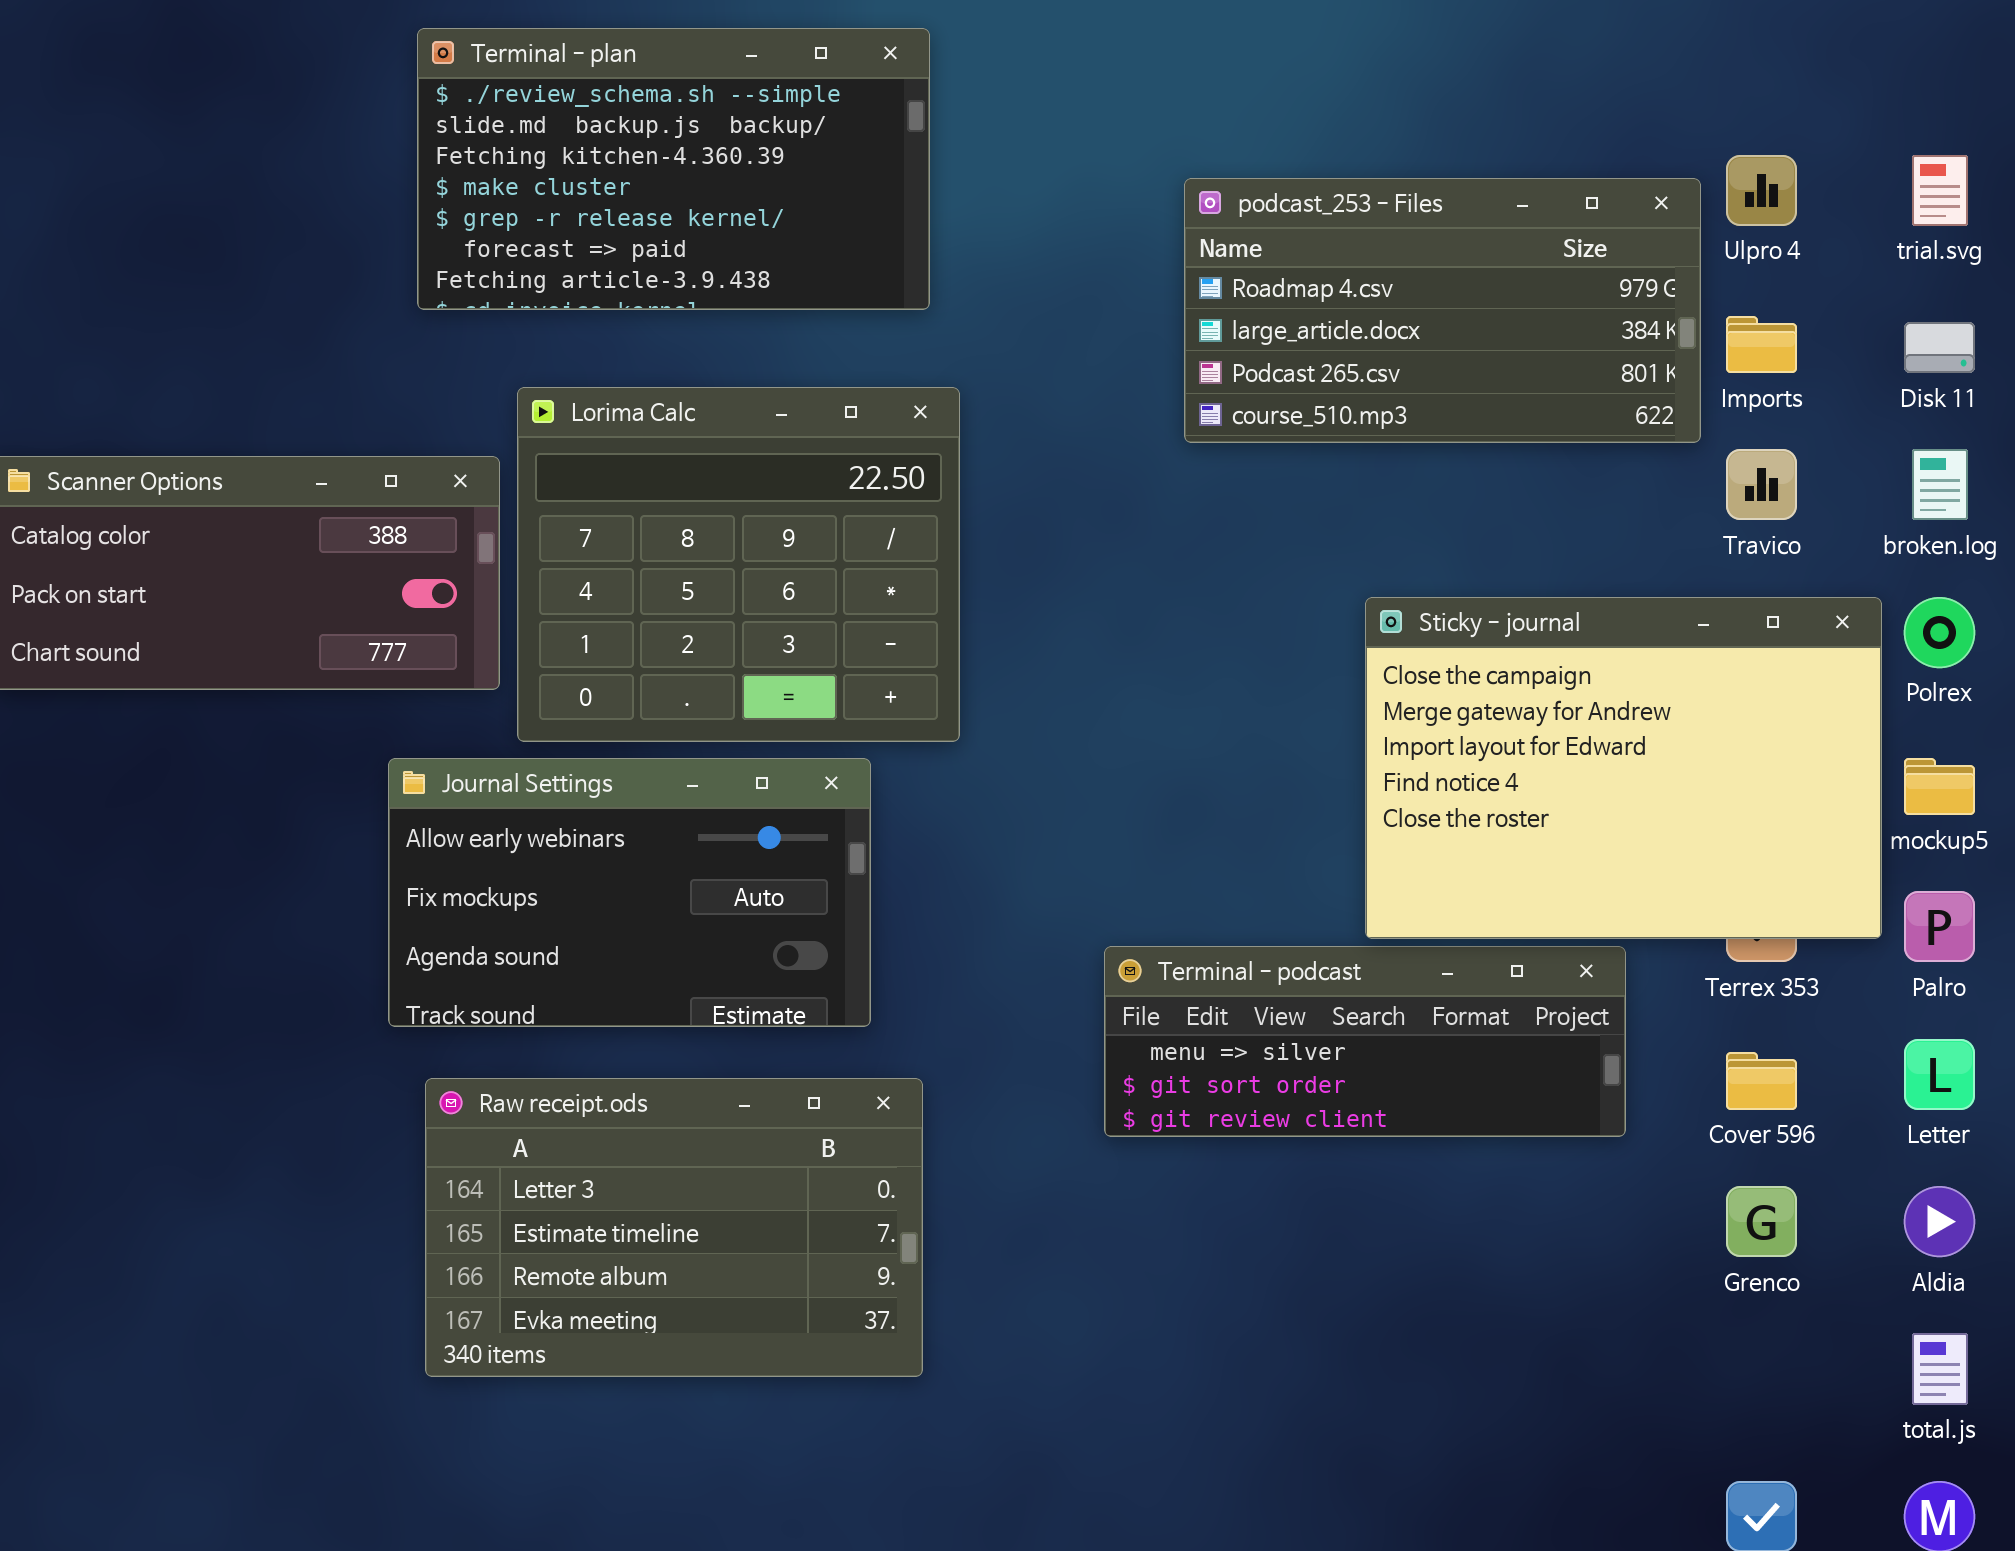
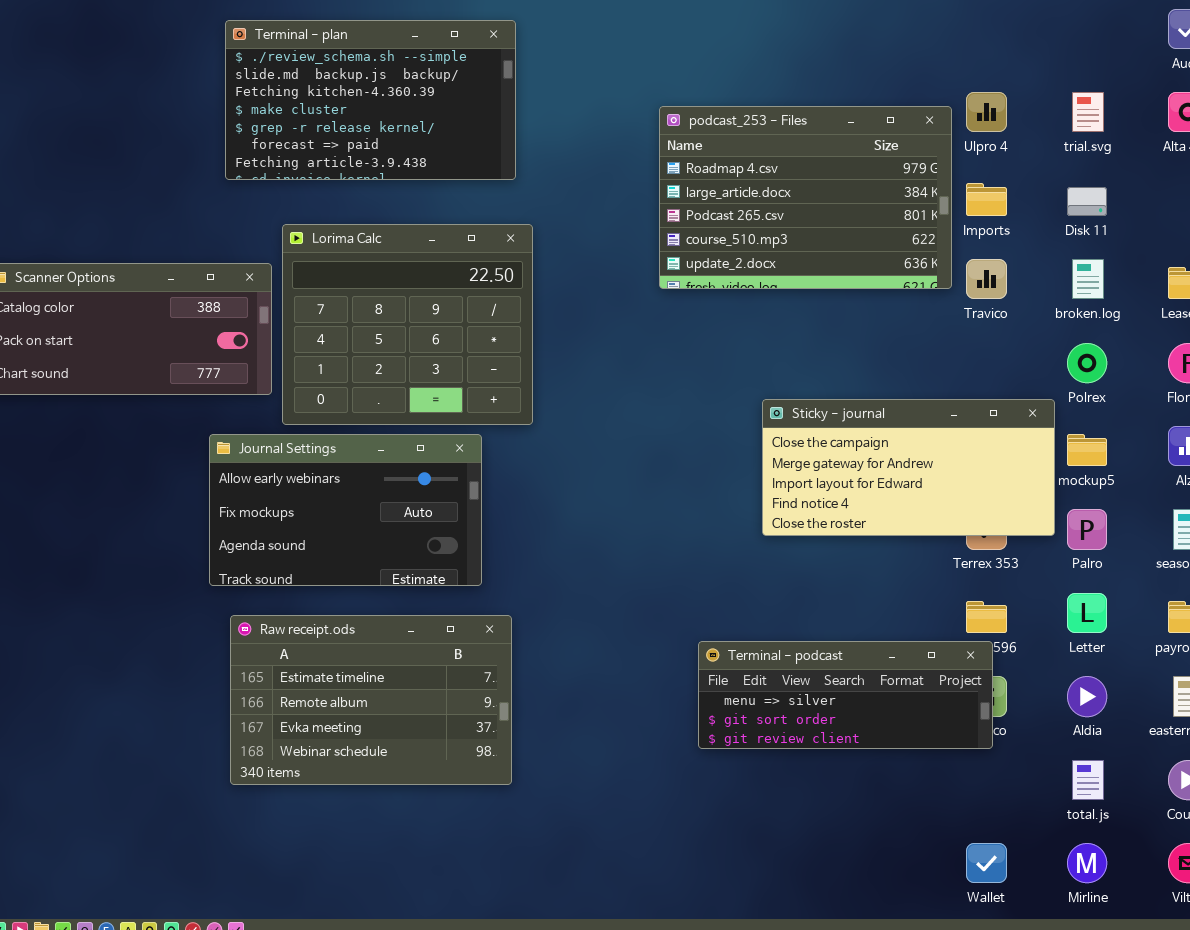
podcast_253 - Files: [1184,178,1701,443] -> [659,106,952,289], resized
Sticky - journal: [1365,597,1882,939] -> [762,399,1055,536], resized
Terminal - podcast: [1104,946,1626,1137] -> [698,641,993,749], moved
Raw receipt.ods: [425,1078,923,1377] -> [230,615,512,785], scrolled down 1 row

